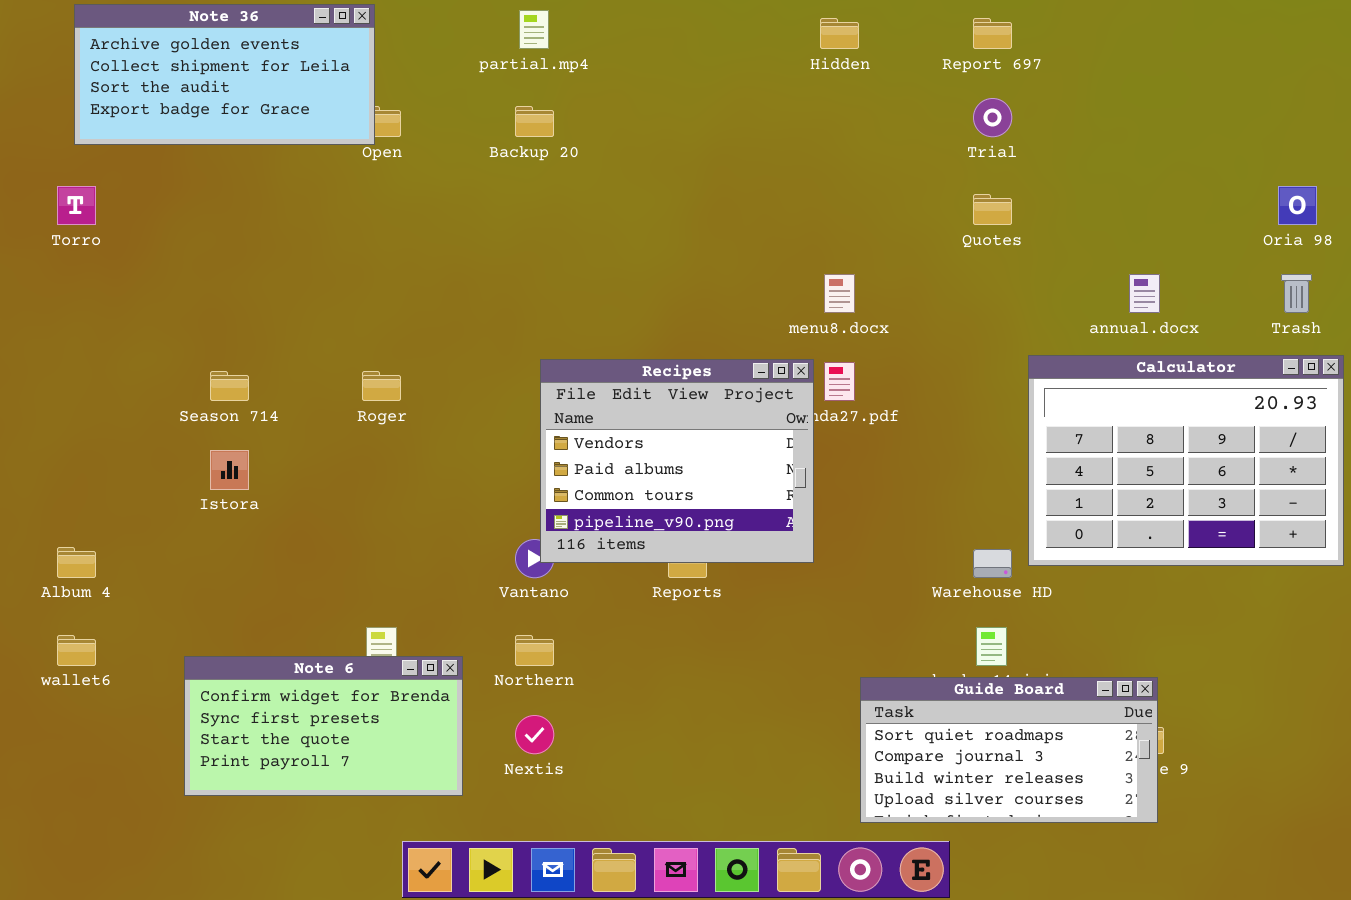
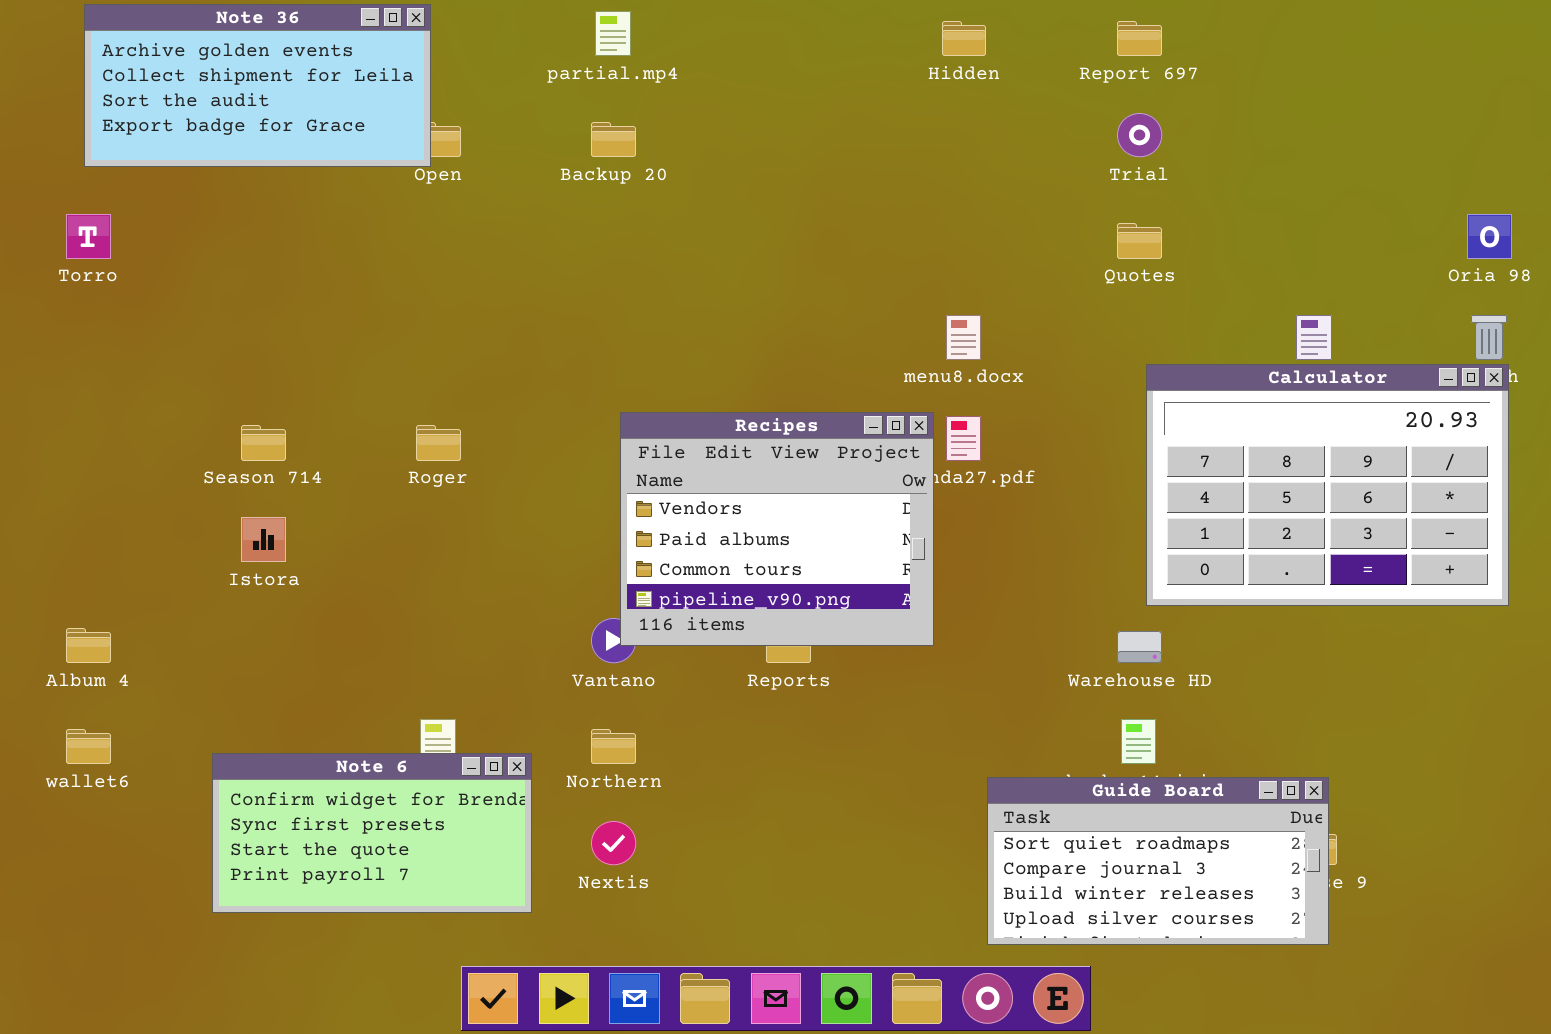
Calculator: [1028,355,1344,566] -> [1146,364,1509,606], moved

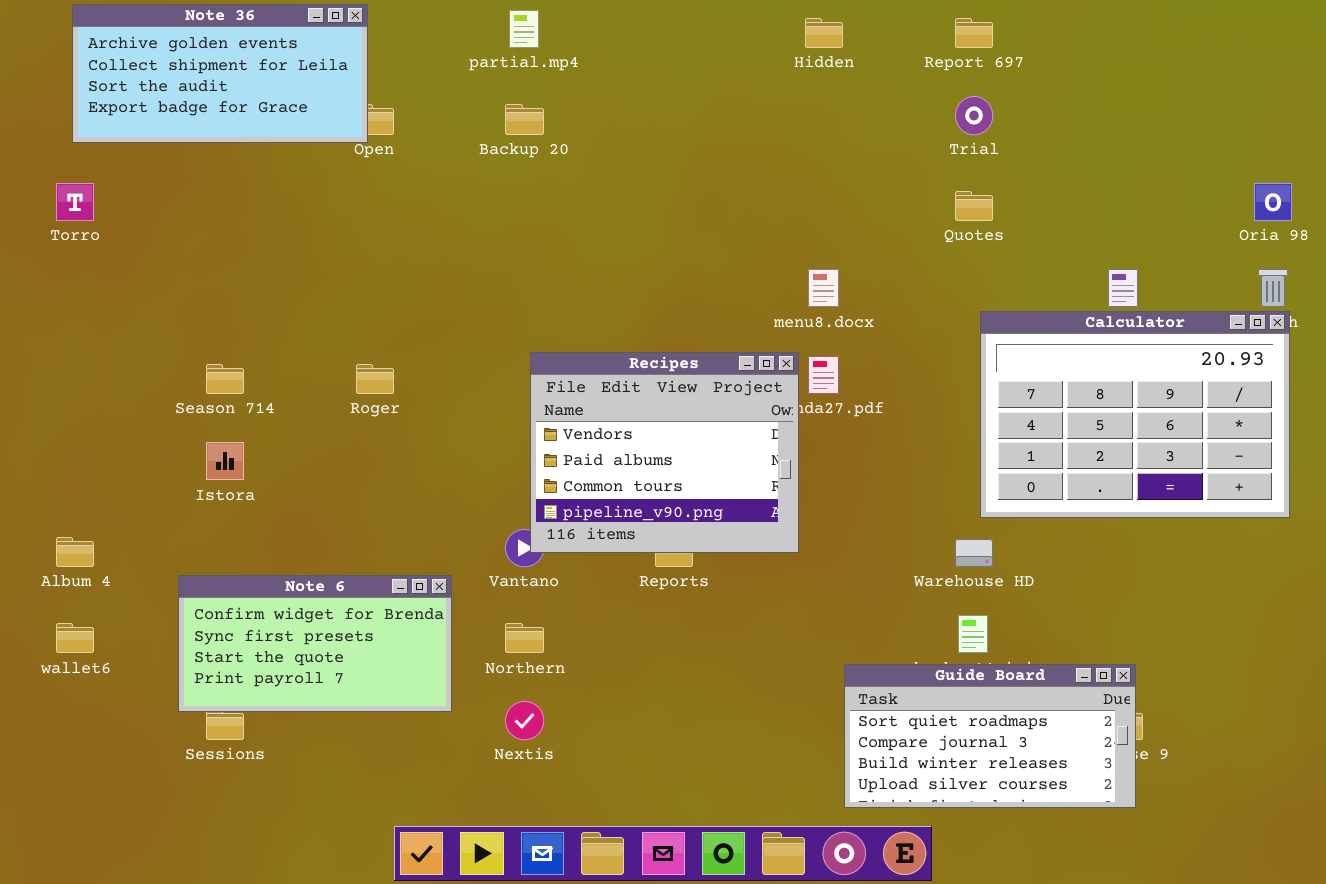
Note 6: [212,753,532,913] -> [178,575,452,712], moved

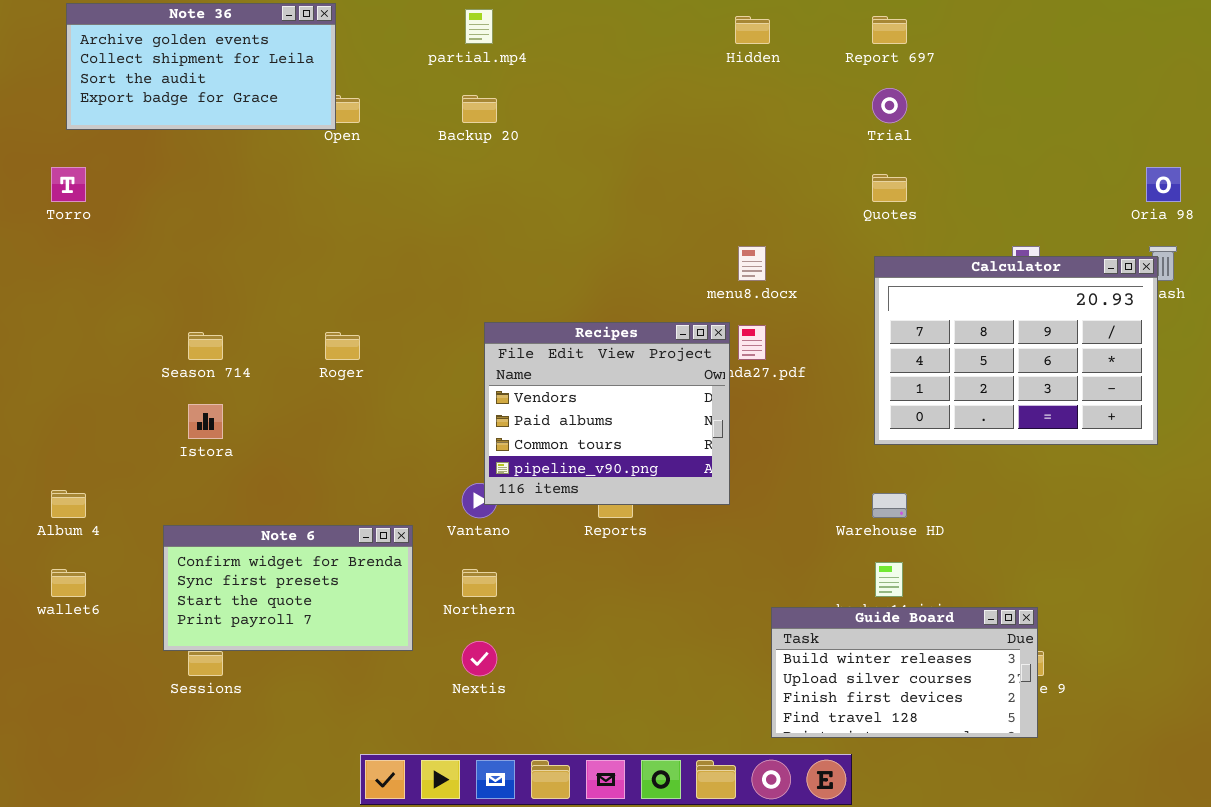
Calculator: [980,311,1290,518] -> [874,256,1158,445], moved
Guide Board: [844,664,1136,808] -> [771,607,1038,738], scrolled down 2 rows

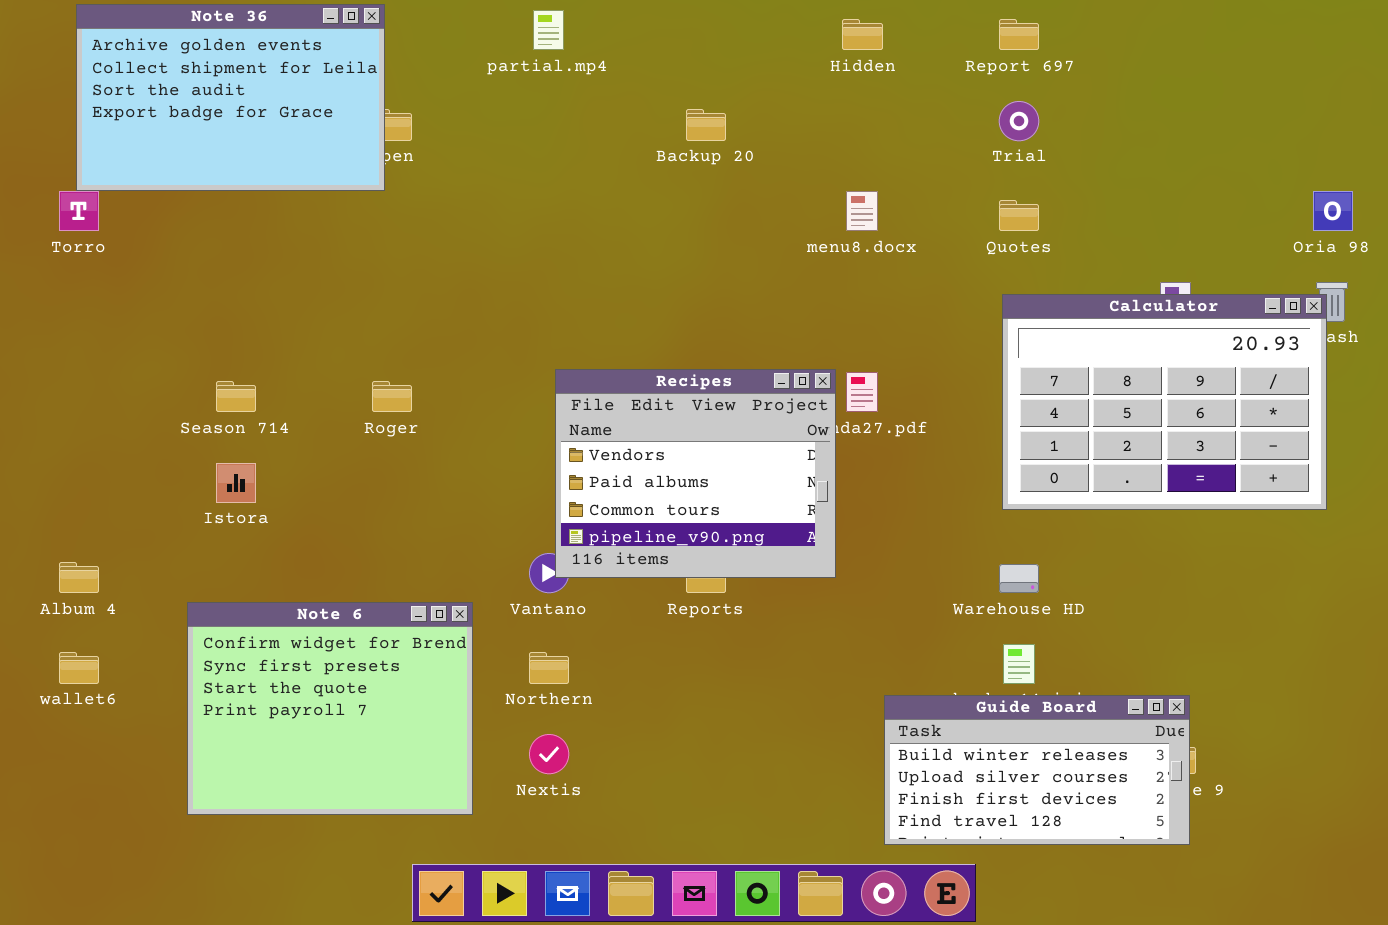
Note 36: [66,3,336,130] -> [76,4,385,191], resized
Backup 20: [462,95,497,123] -> [686,109,726,141], moved
menu8.docx: [738,246,766,281] -> [846,191,878,231], moved
Note 6: [163,525,413,651] -> [187,602,473,815], resized

